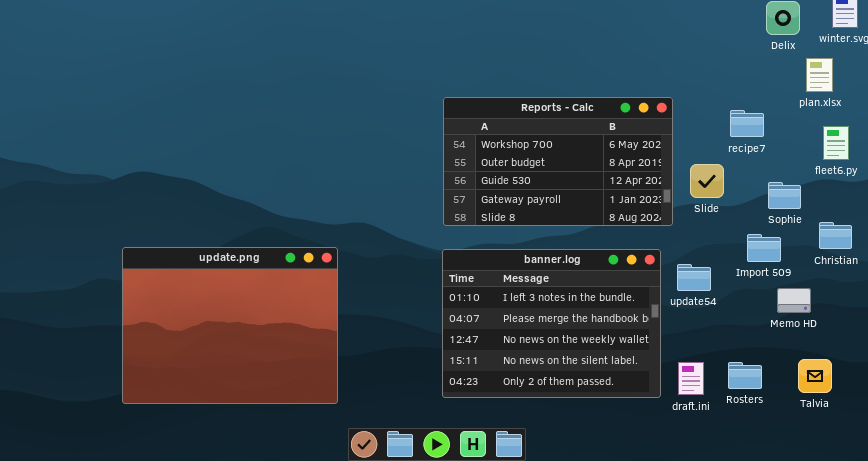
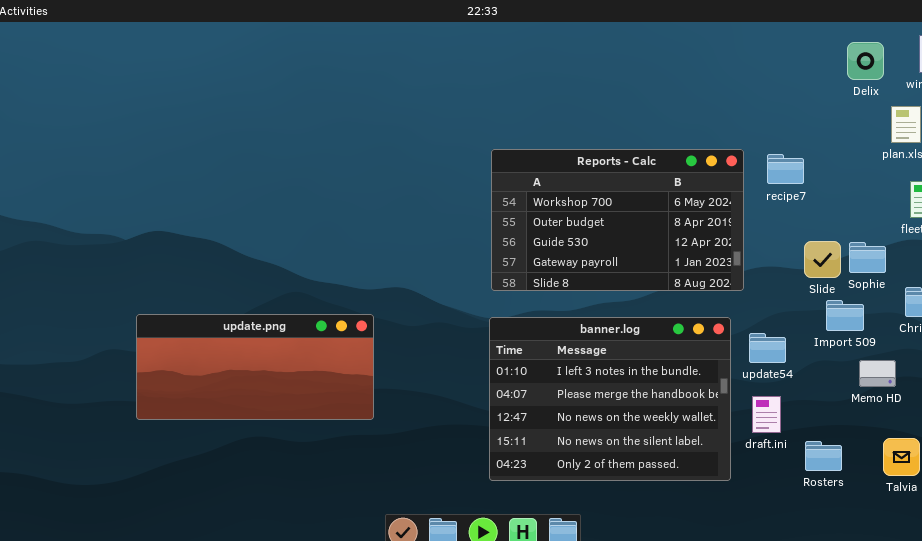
recipe7: [730,110,764,137] -> [767,154,804,184], moved
Slide: [690,164,724,198] -> [804,241,841,278], moved
update.png: [122,247,338,404] -> [136,314,374,420], resized
draft.ini: [678,362,704,395] -> [752,396,781,433], moved

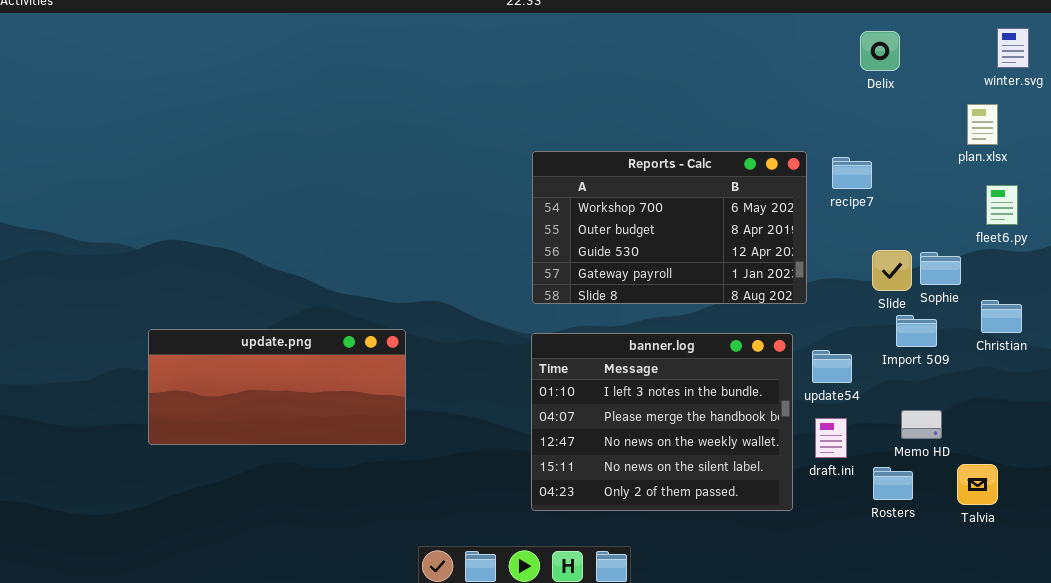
Delix: [847,42,884,80] -> [860,31,900,71], moved
Memo HD: [859,360,896,387] -> [901,410,942,439], moved

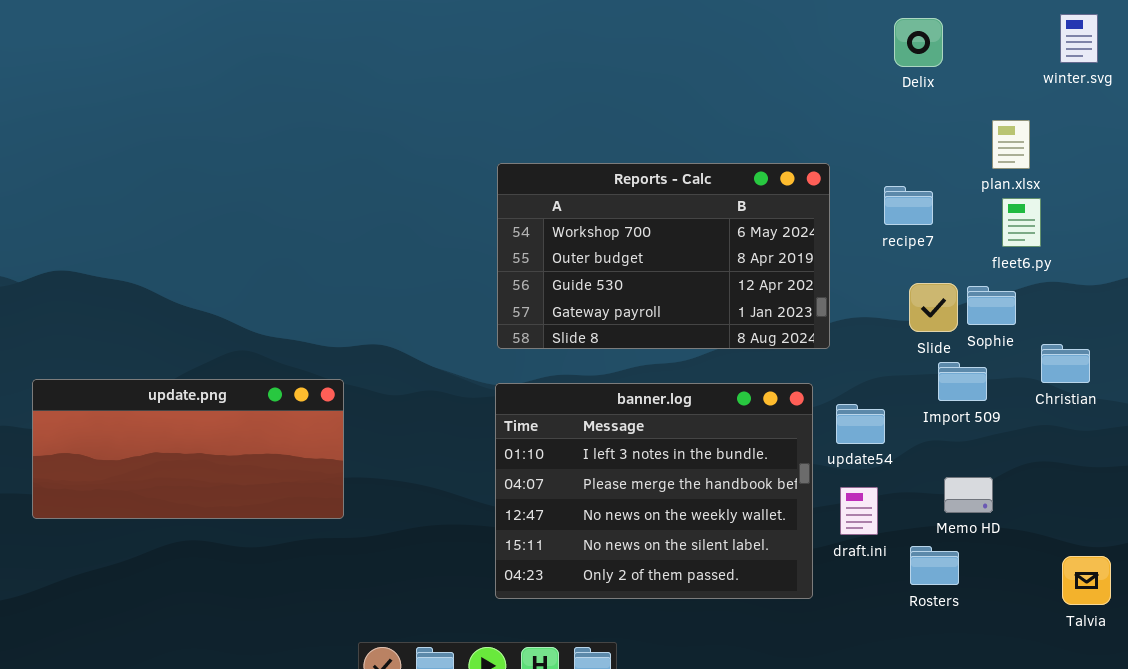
plan.xlsx: [967,104,998,145] -> [992,120,1030,169], moved
recipe7: [832,157,872,189] -> [884,186,933,225], moved
fleet6.py: [986,185,1018,225] -> [1002,198,1041,247], moved
Talvia: [957,464,998,505] -> [1062,556,1111,605], moved

